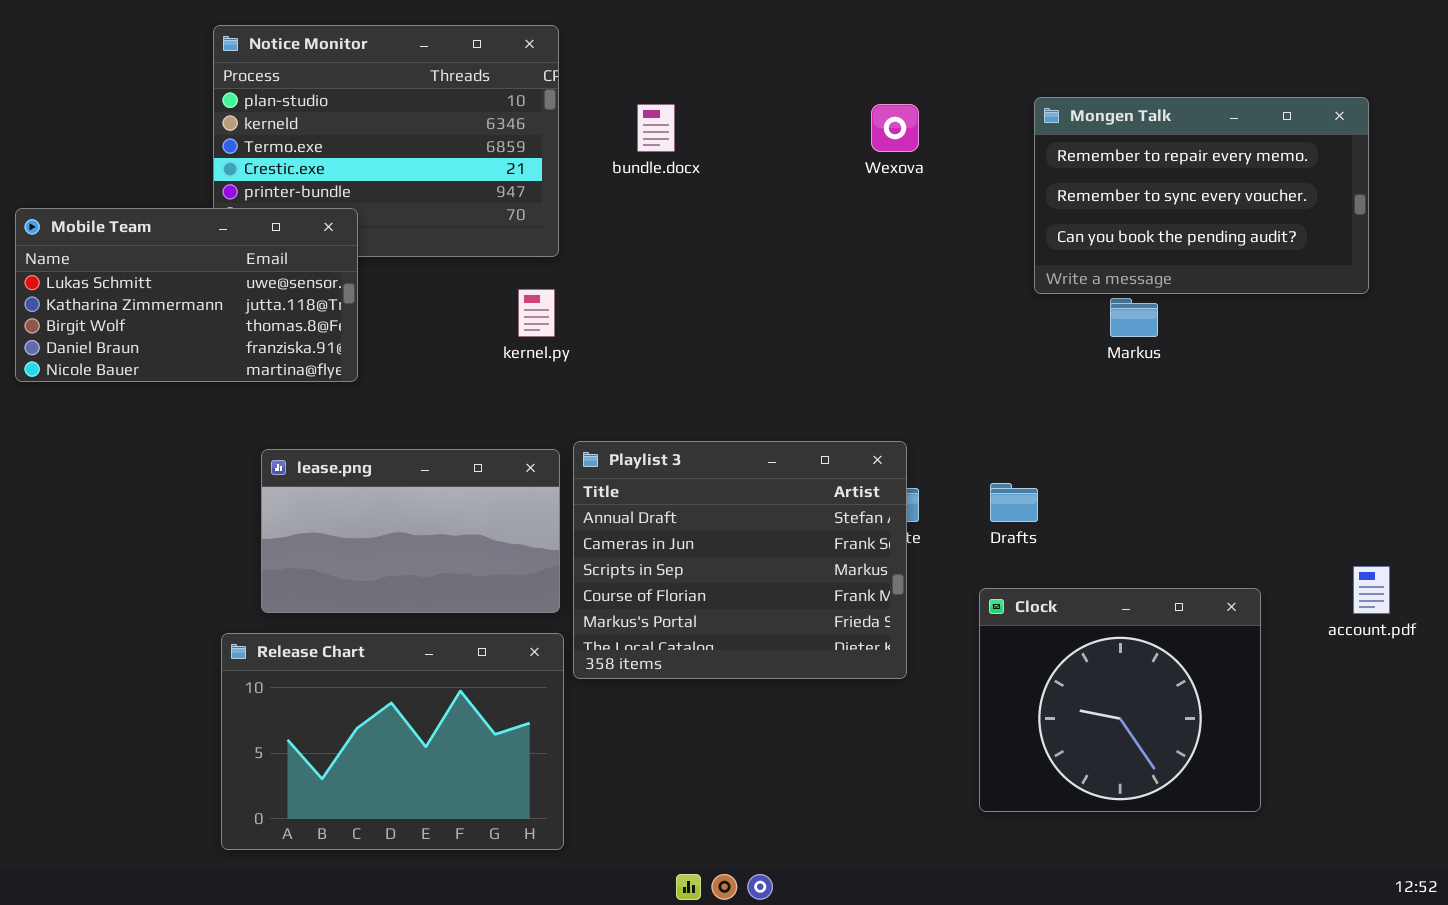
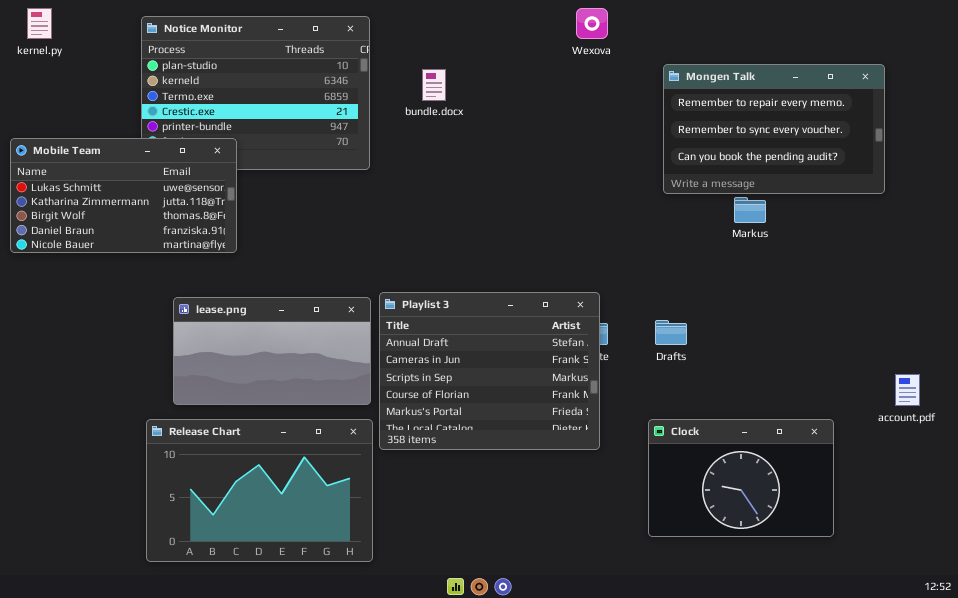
Mongen Talk: [1034,97,1369,294] -> [663,64,885,194], moved
Wexova: [871,104,919,152] -> [576,8,608,39], moved
kernel.py: [518,289,555,337] -> [27,8,52,39], moved
Clock: [979,588,1261,812] -> [648,419,834,537], resized

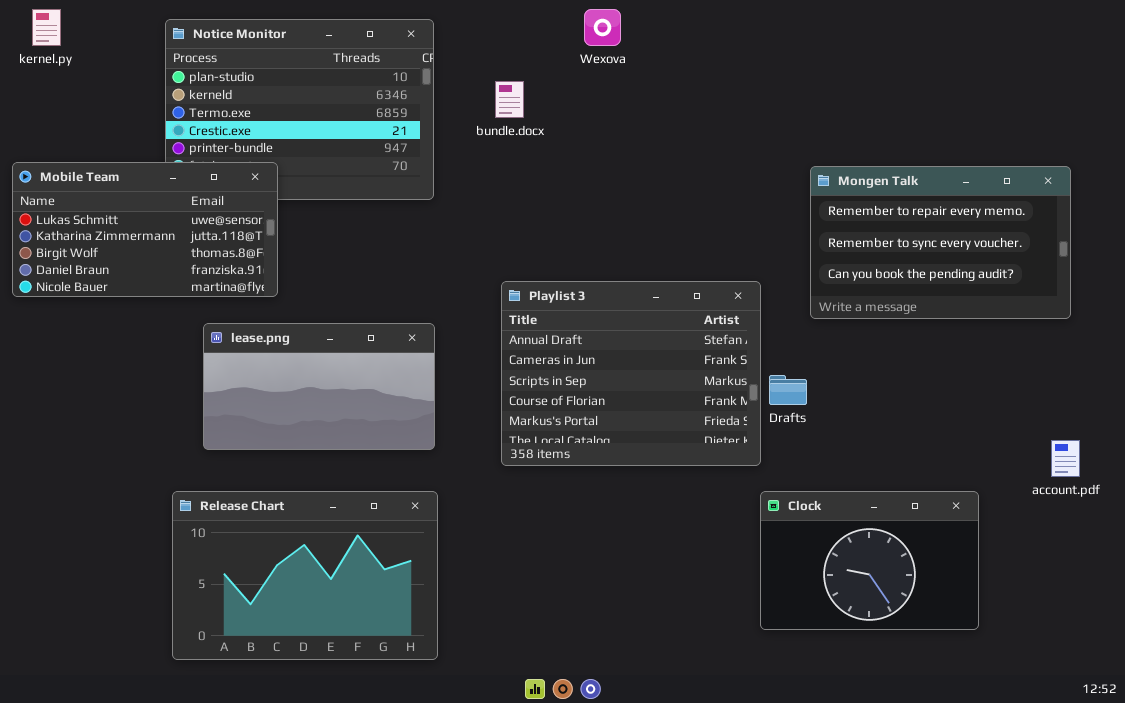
Wexova: [576,8,608,39] -> [584,9,621,46], moved
Mongen Talk: [663,64,885,194] -> [810,166,1071,319], moved
Playlist 3: [379,292,600,450] -> [501,281,761,466], moved
lease.png: [173,297,371,405] -> [203,323,435,450], moved

